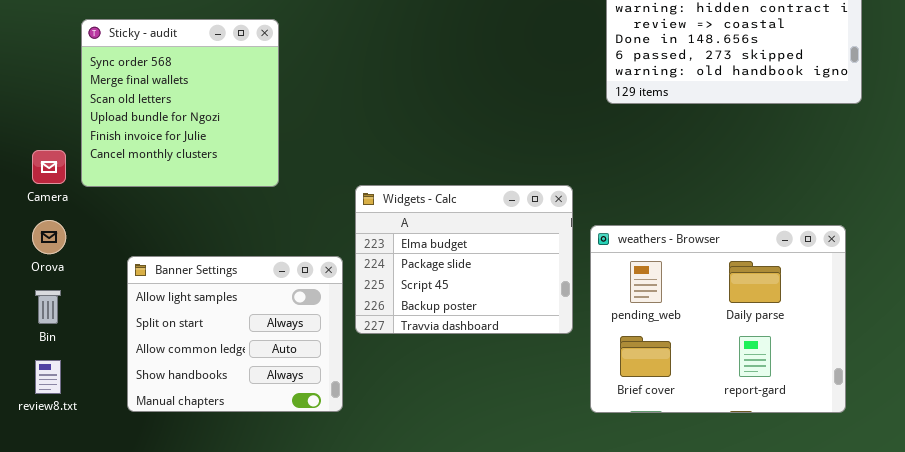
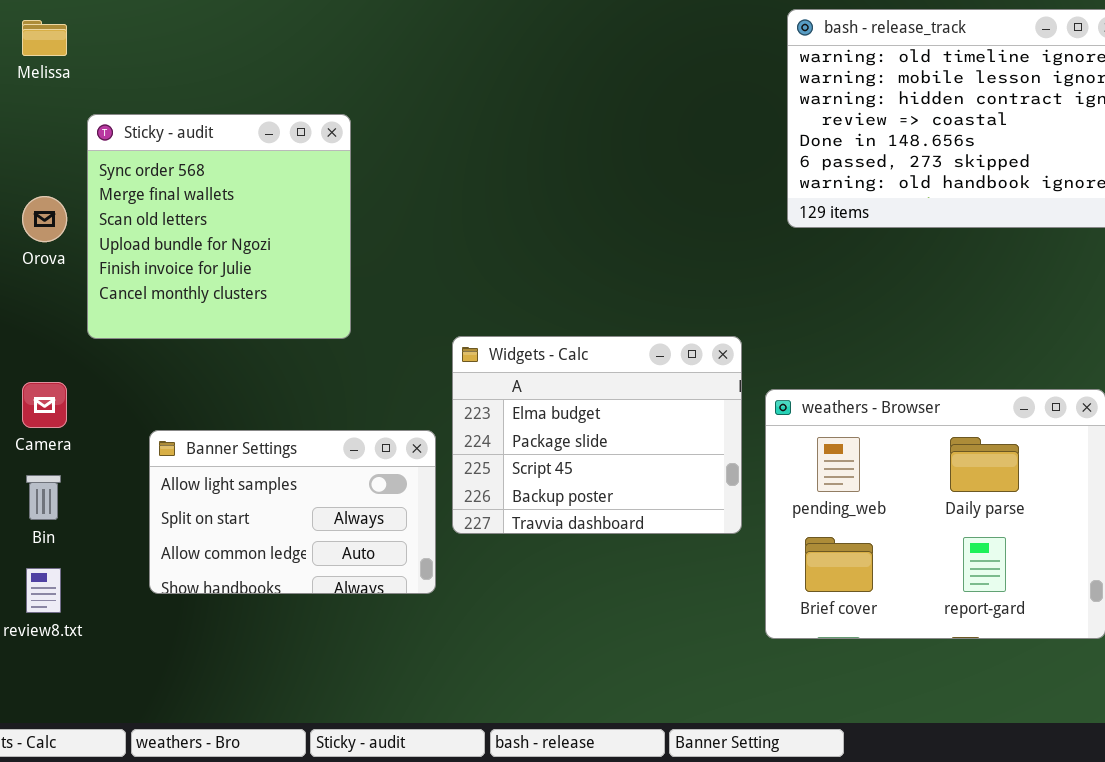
Camera: [32,150,66,184] -> [22,382,67,428], moved
Orova: [32,220,66,254] -> [22,196,67,242], moved
Banner Settings: [127,256,343,412] -> [149,430,436,594], resized

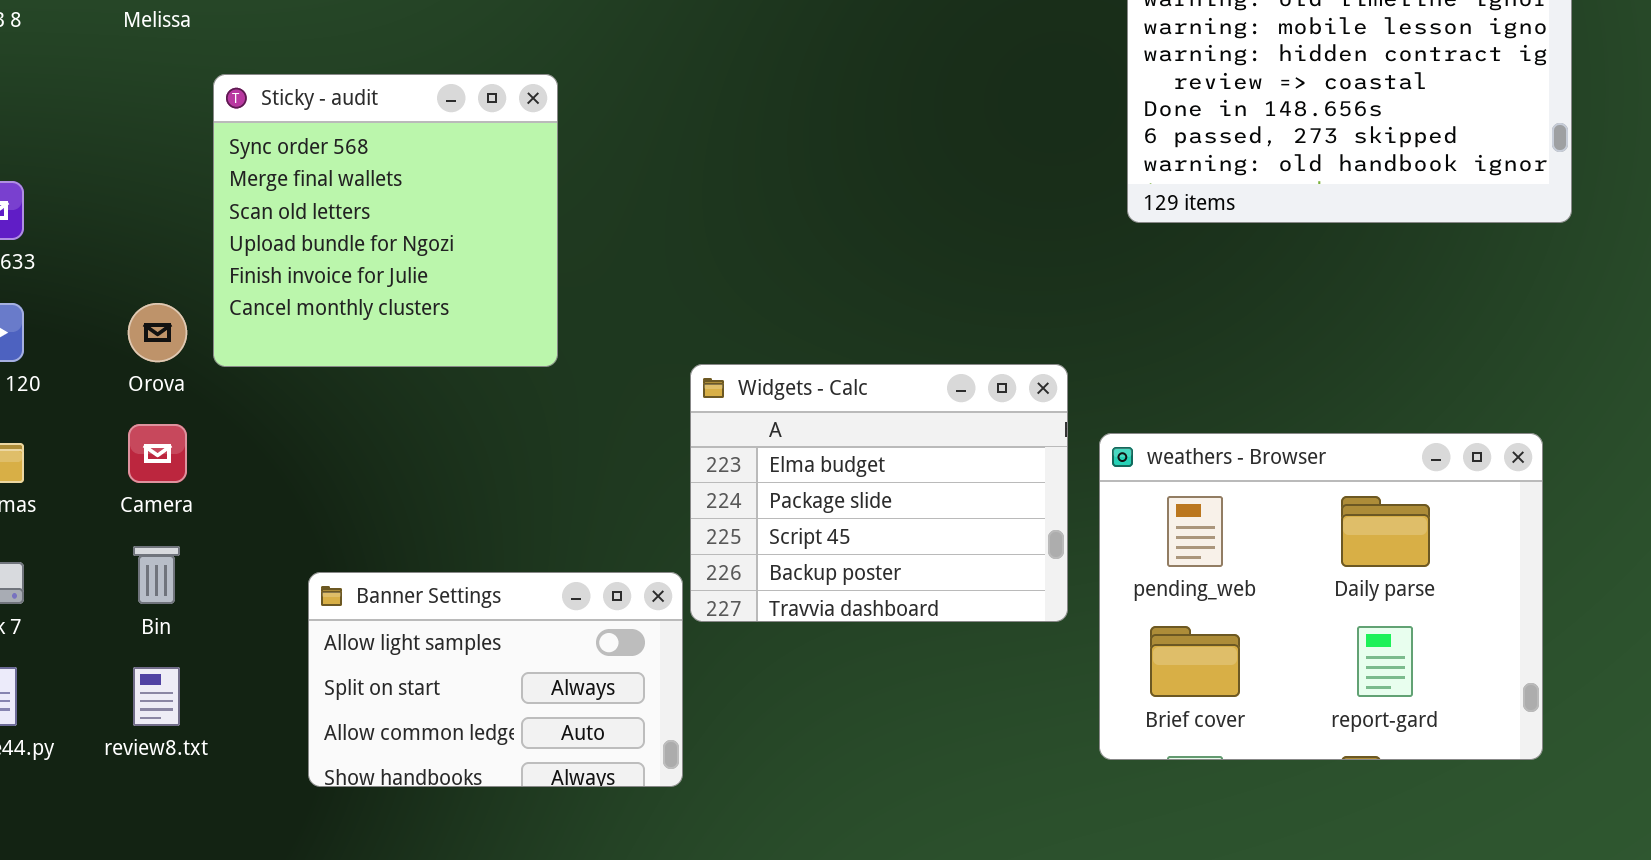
Orova: [22,196,67,242] -> [128,303,187,362], moved
Banner Settings: [149,430,436,594] -> [308,572,683,787], moved

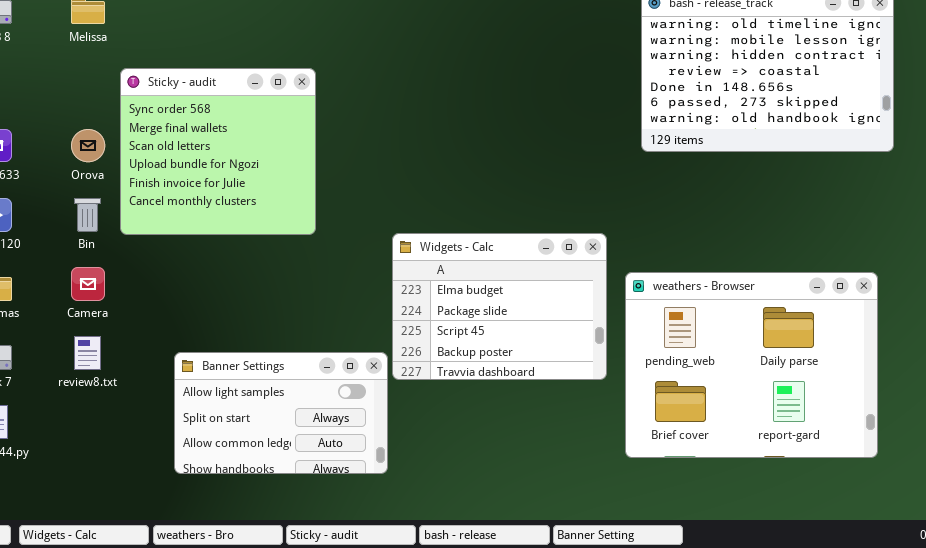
Orova: [128,303,187,362] -> [71,129,105,162], moved
Bin: [133,546,180,604] -> [74,198,101,232], moved
review8.txt: [133,667,180,726] -> [74,336,101,370], moved

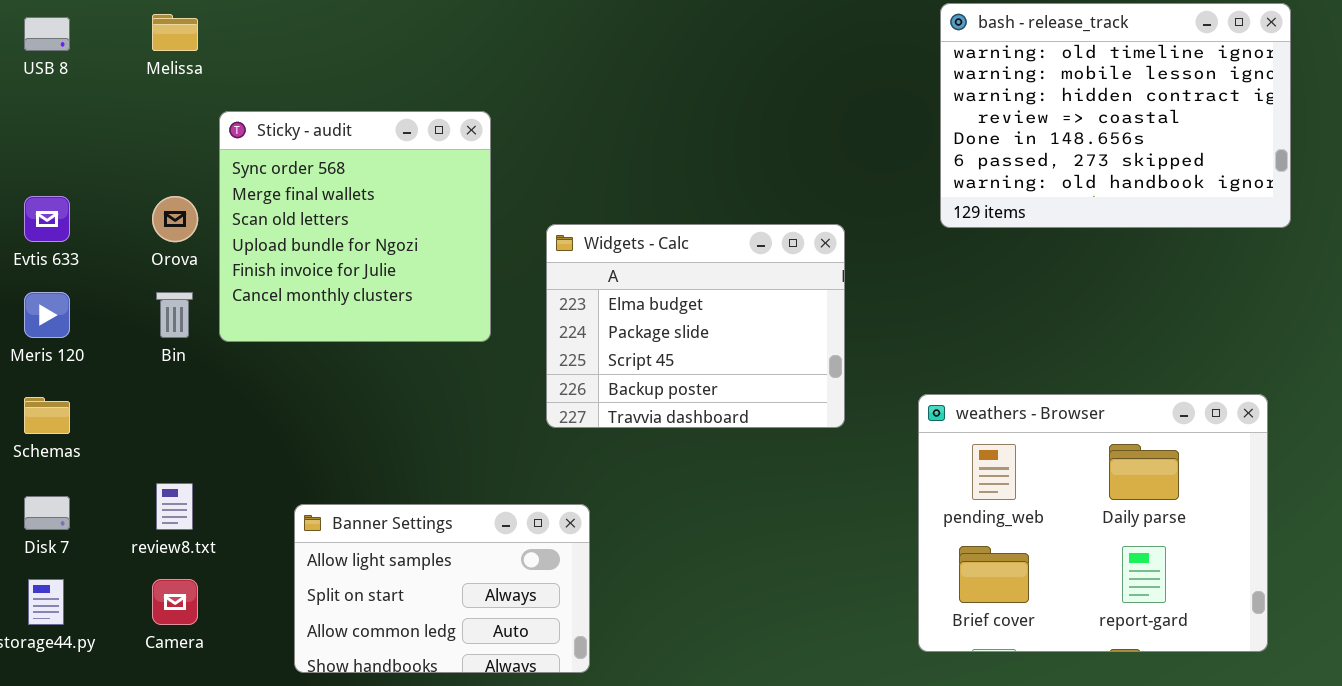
Widgets - Calc: [392,233,607,380] -> [546,224,845,428], moved
Camera: [71,267,105,301] -> [152,579,198,625], moved

